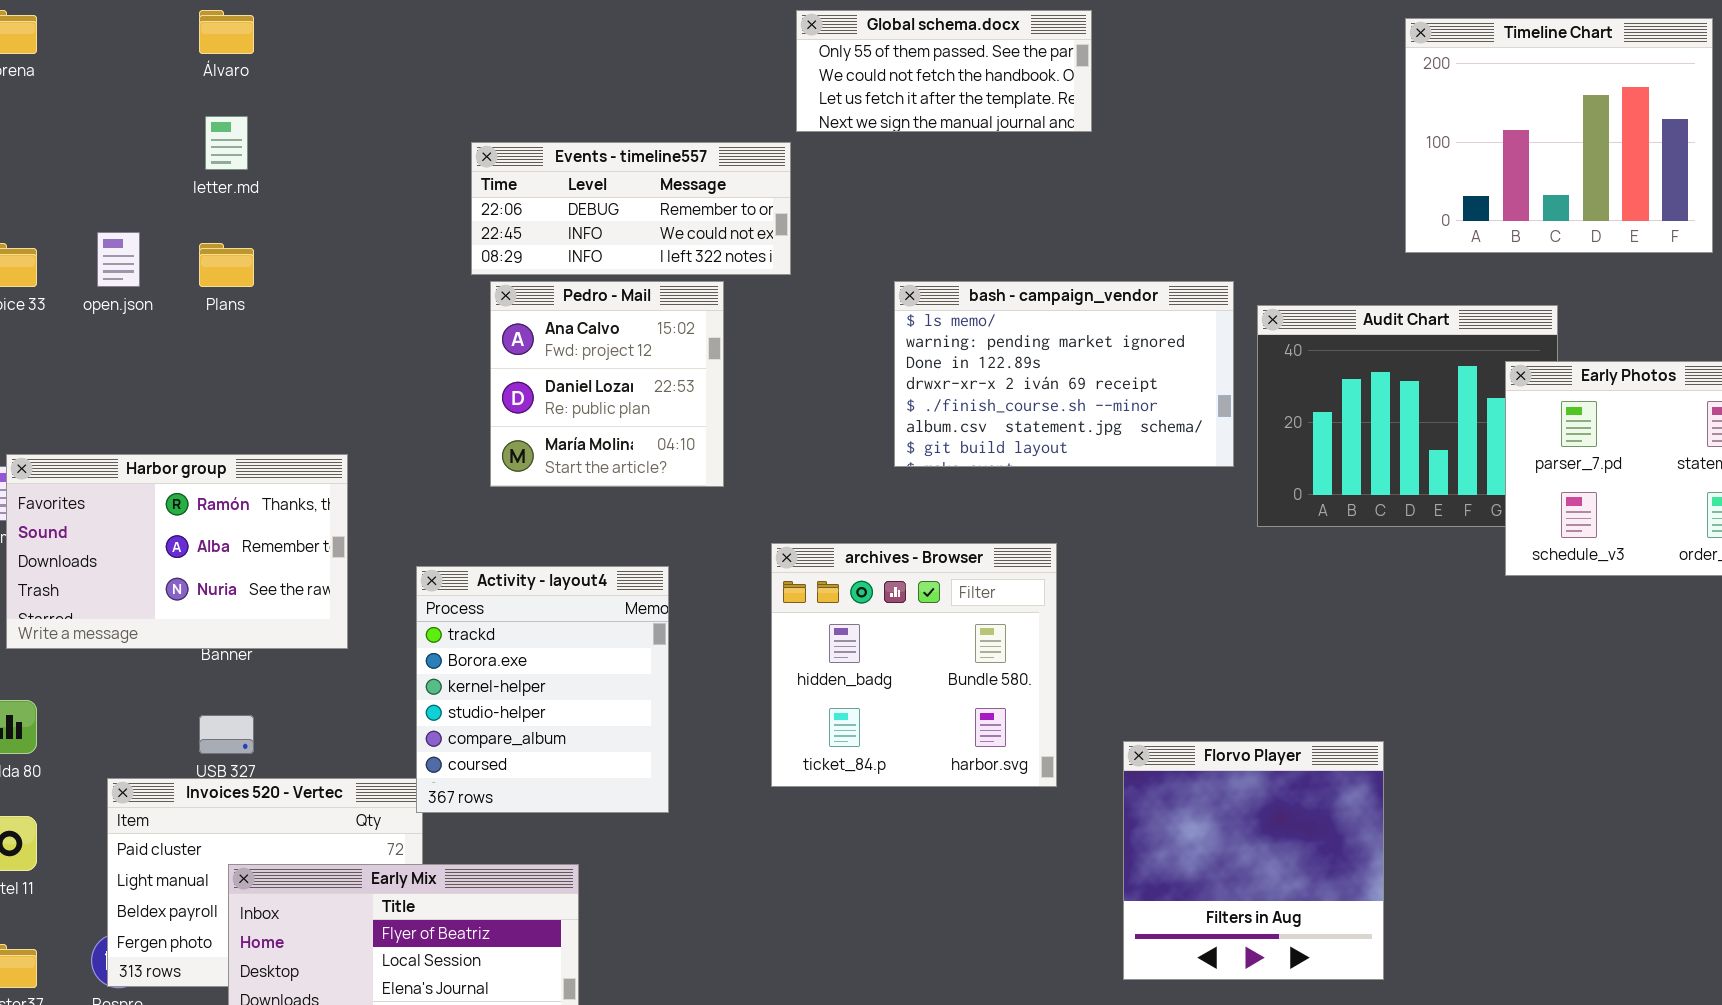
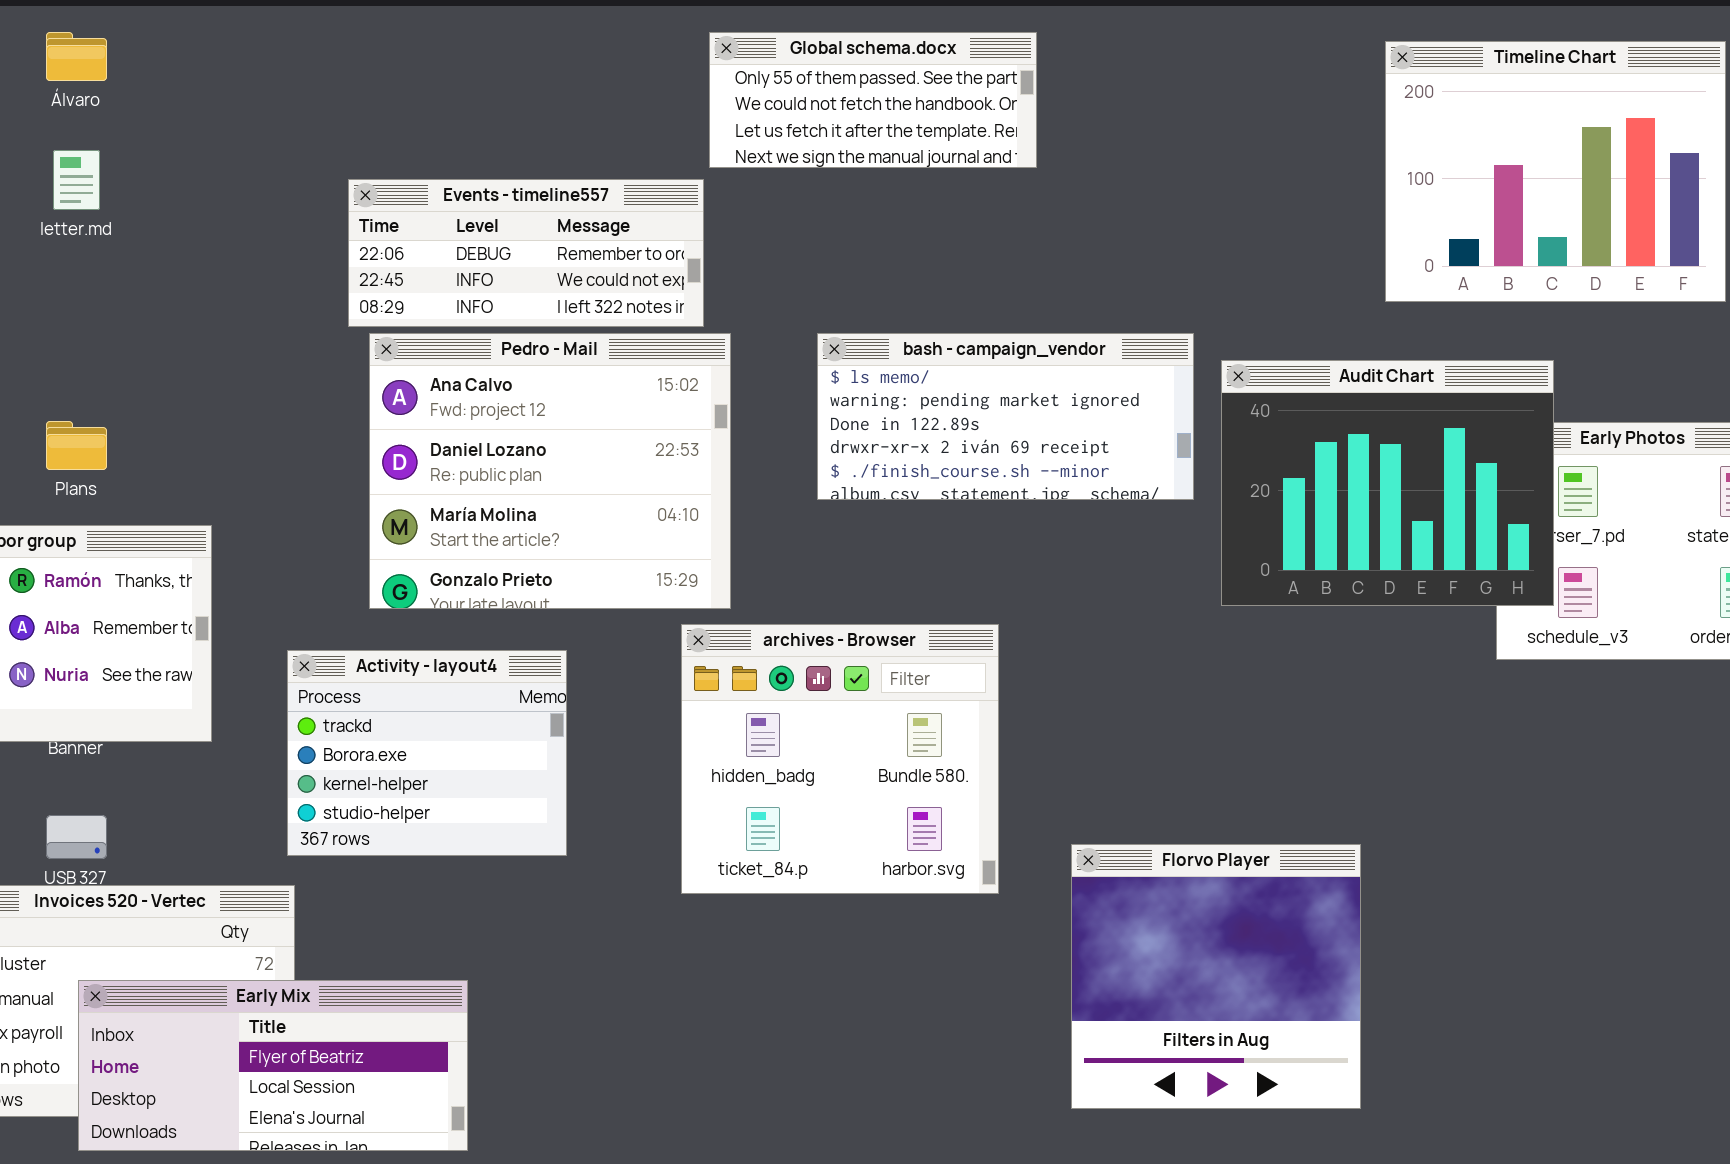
Plans: [199,243,254,287] -> [46,421,107,470], moved
Pedro - Mail: [490,281,724,487] -> [369,333,731,609], resized
bash - campaign_vendor: [894,281,1234,467] -> [817,333,1194,500], resized
Audit Chart: [1257,305,1558,527] -> [1221,360,1554,606], raised
Activity - layout4: [416,566,669,813] -> [287,650,567,856], resized

